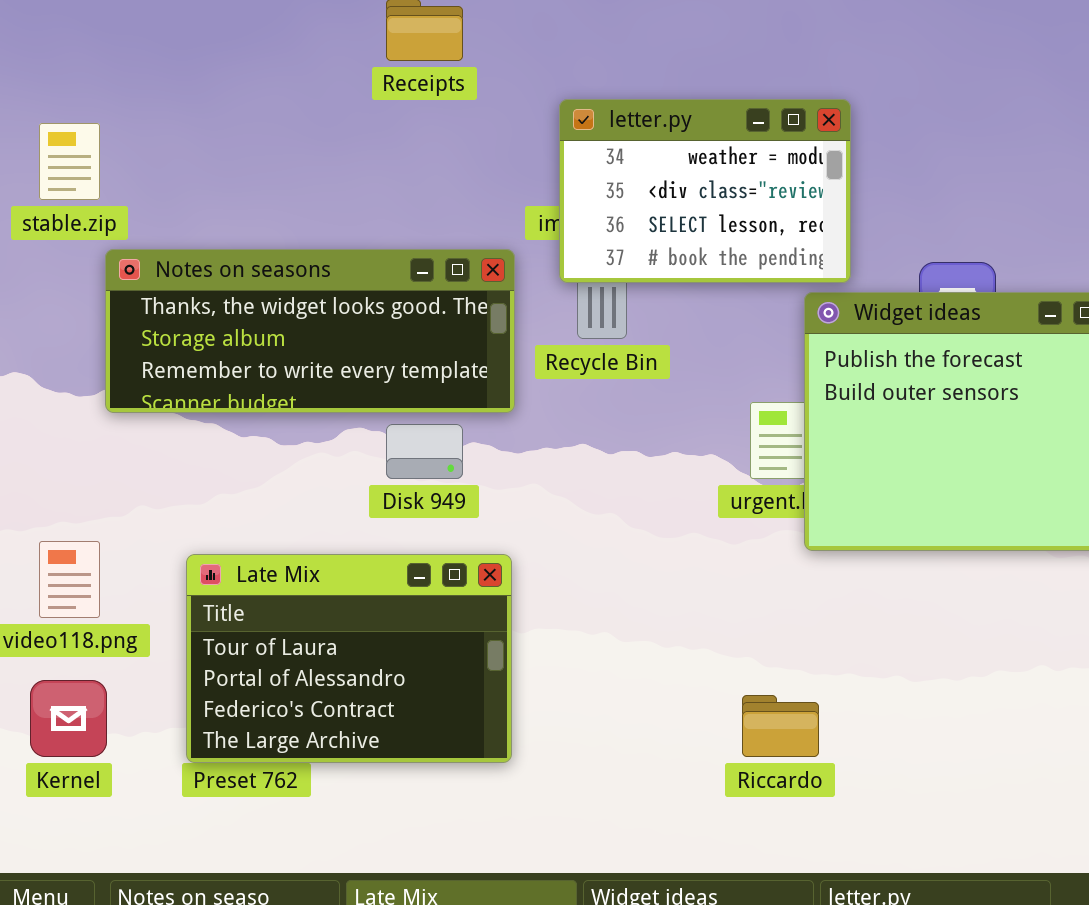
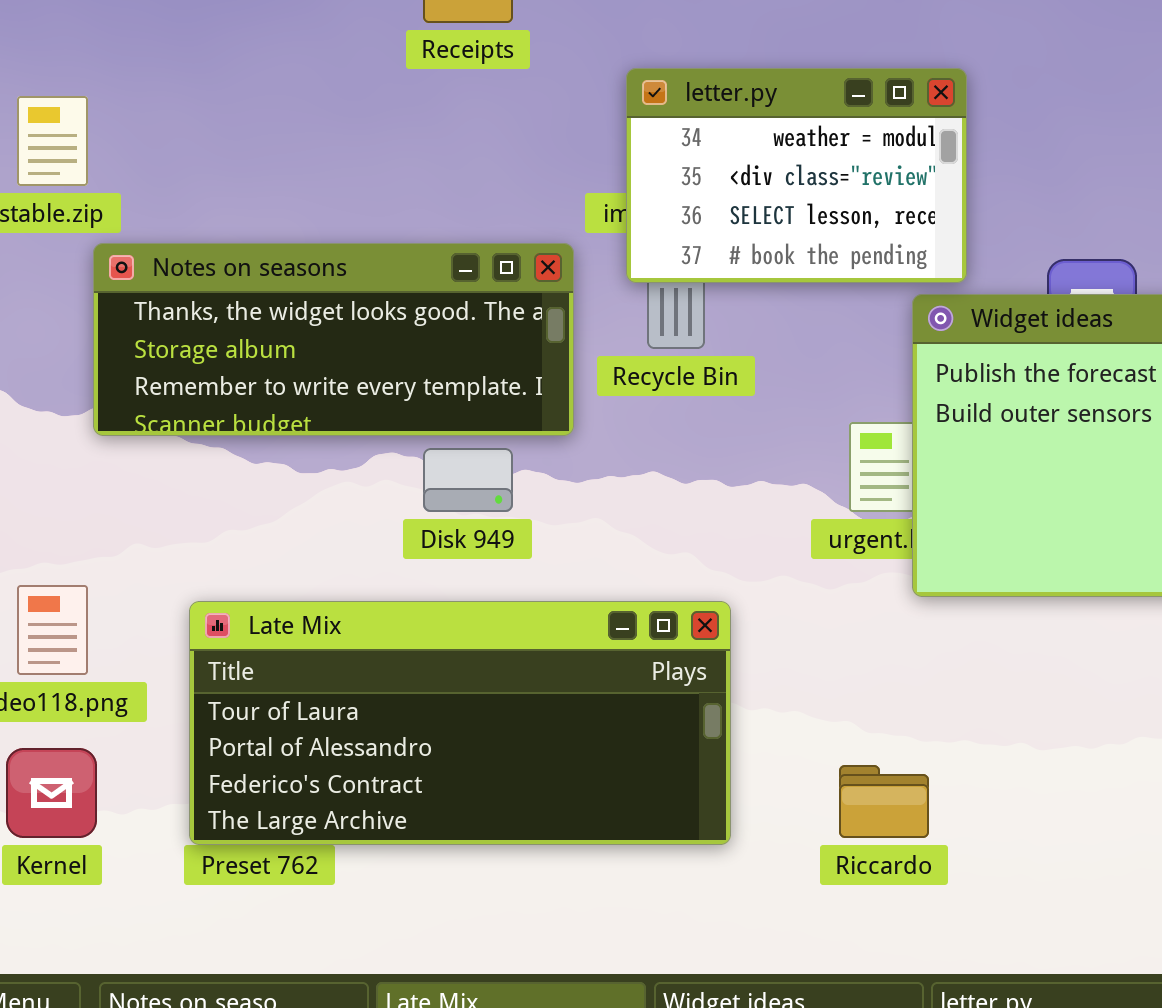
Late Mix: [186,554,512,763] -> [189,601,731,845], resized

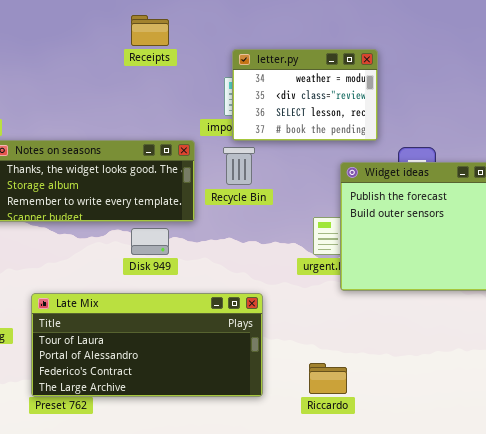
letter.py: [626,68,967,283] -> [232,49,378,141], moved

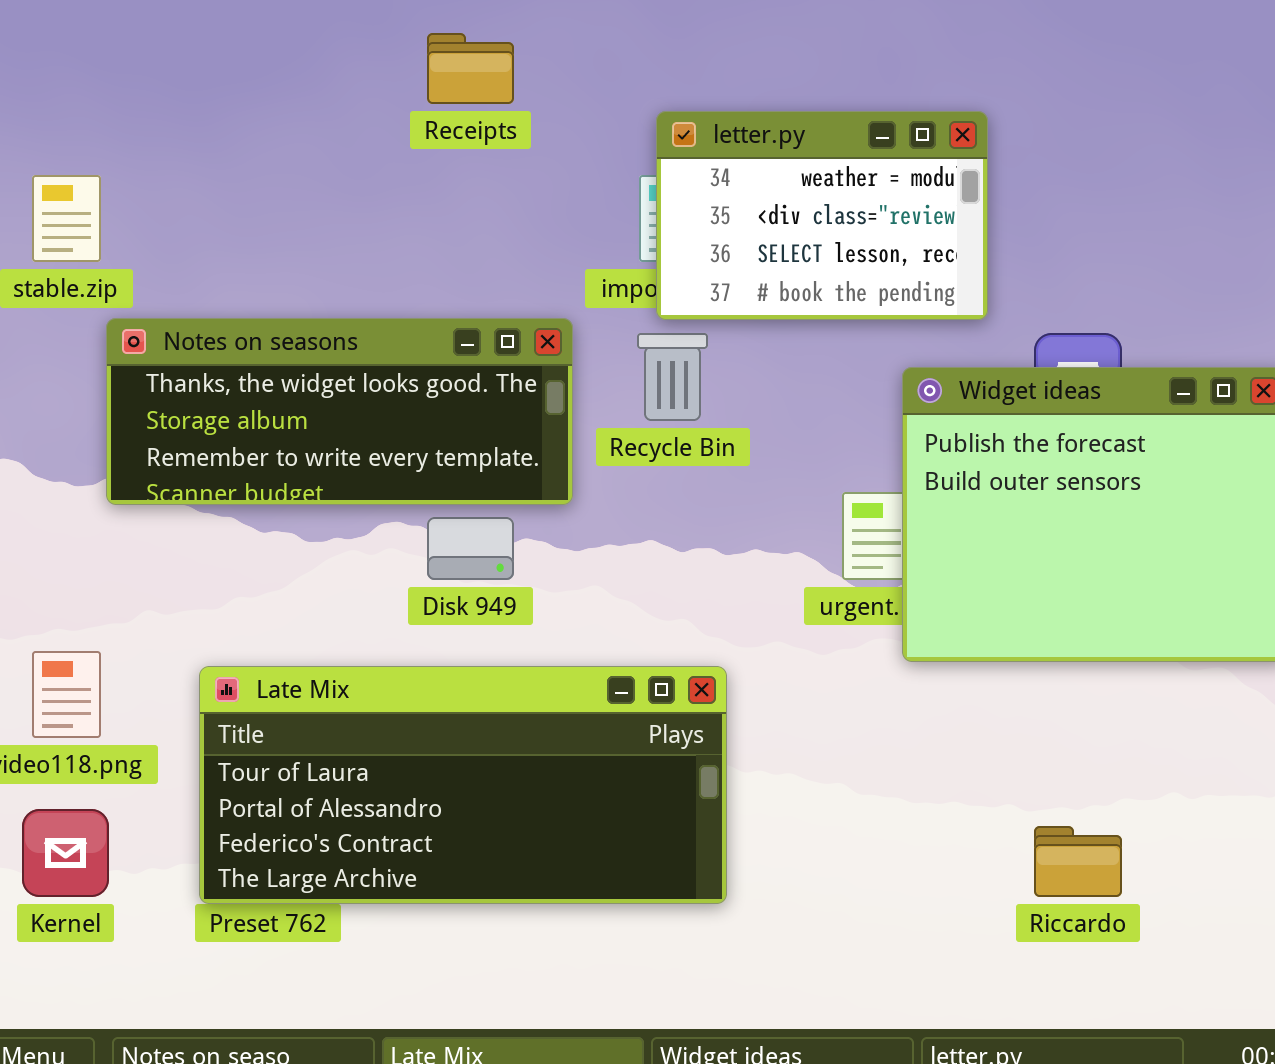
Riccardo: [309,363,347,394] -> [1034,826,1122,897], moved

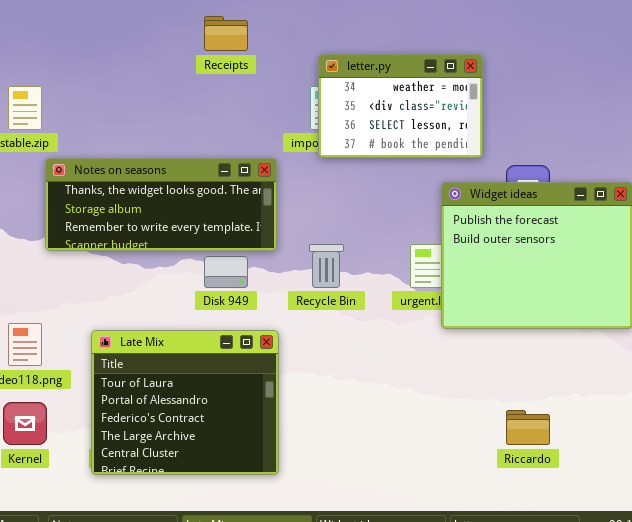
Recycle Bin: [637,333,708,421] -> [309,244,344,288], moved
Late Mix: [199,666,727,904] -> [91,330,279,475], resized

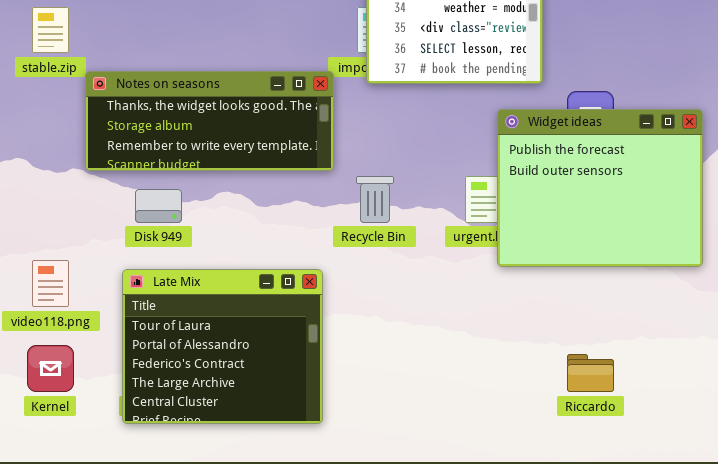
Notes on seasons: [45,158,277,251] -> [85,71,334,171], moved
Disk 949: [204,256,248,288] -> [135,189,182,223], moved

